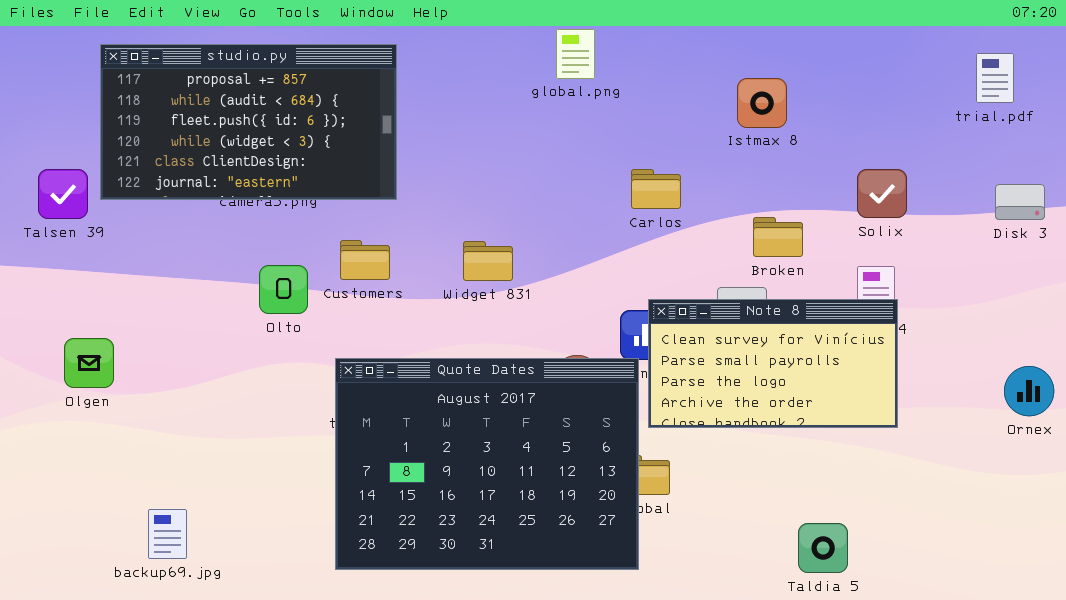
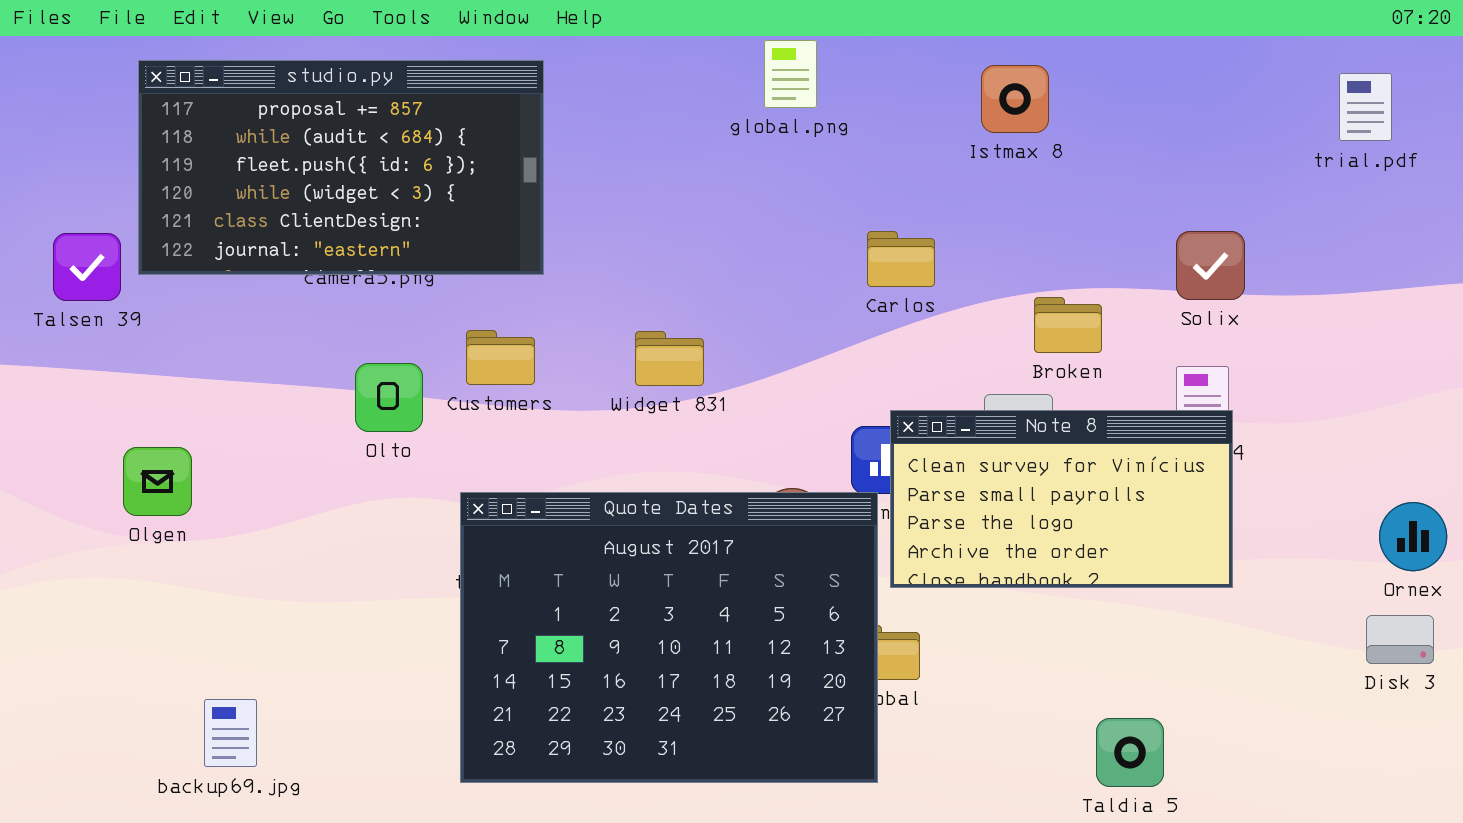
Istmax 8: [737,78,787,128] -> [981,65,1049,133], moved
Disk 3: [995,184,1045,220] -> [1366,615,1434,664], moved
Olgen: [64,338,114,388] -> [123,447,192,516], moved

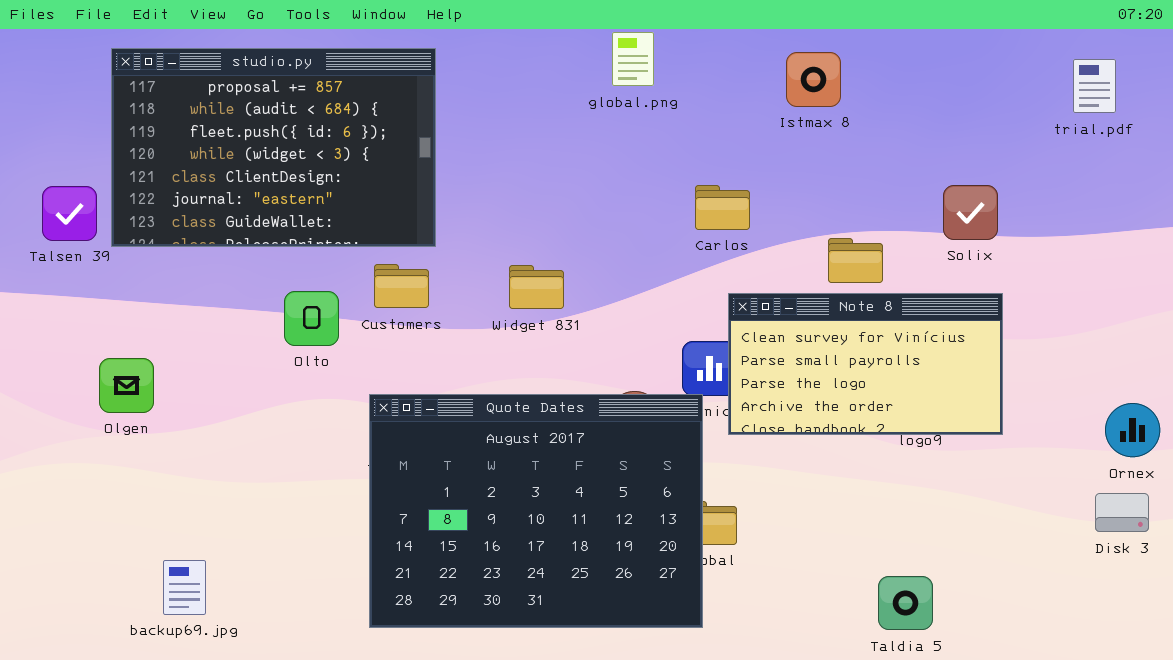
studio.py: [138,60,544,275] -> [111,48,436,247], resized
Note 8: [890,410,1233,588] -> [728,293,1003,435], moved

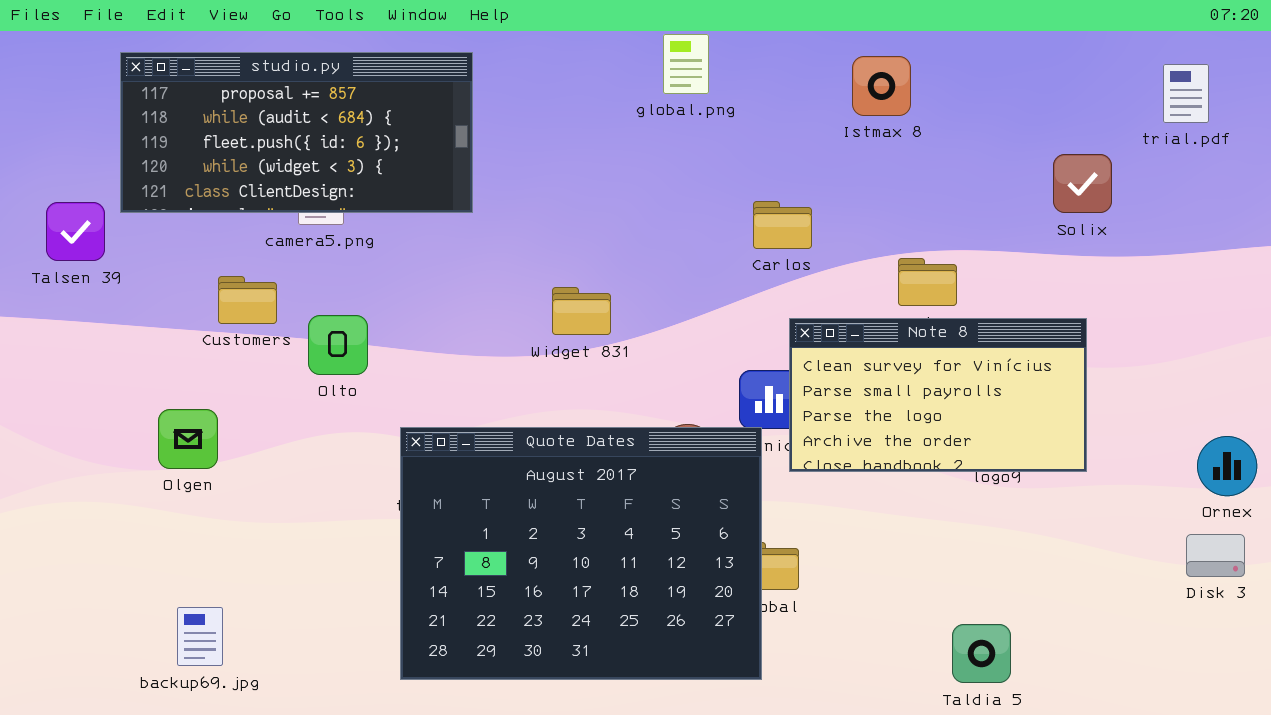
studio.py: [111,48,436,247] -> [120,52,473,213], resized
Solix: [943,185,998,240] -> [1053,154,1112,213], moved
Customers: [374,264,429,308] -> [218,276,277,324], moved
Olgen: [99,358,154,413] -> [158,409,218,469], moved

